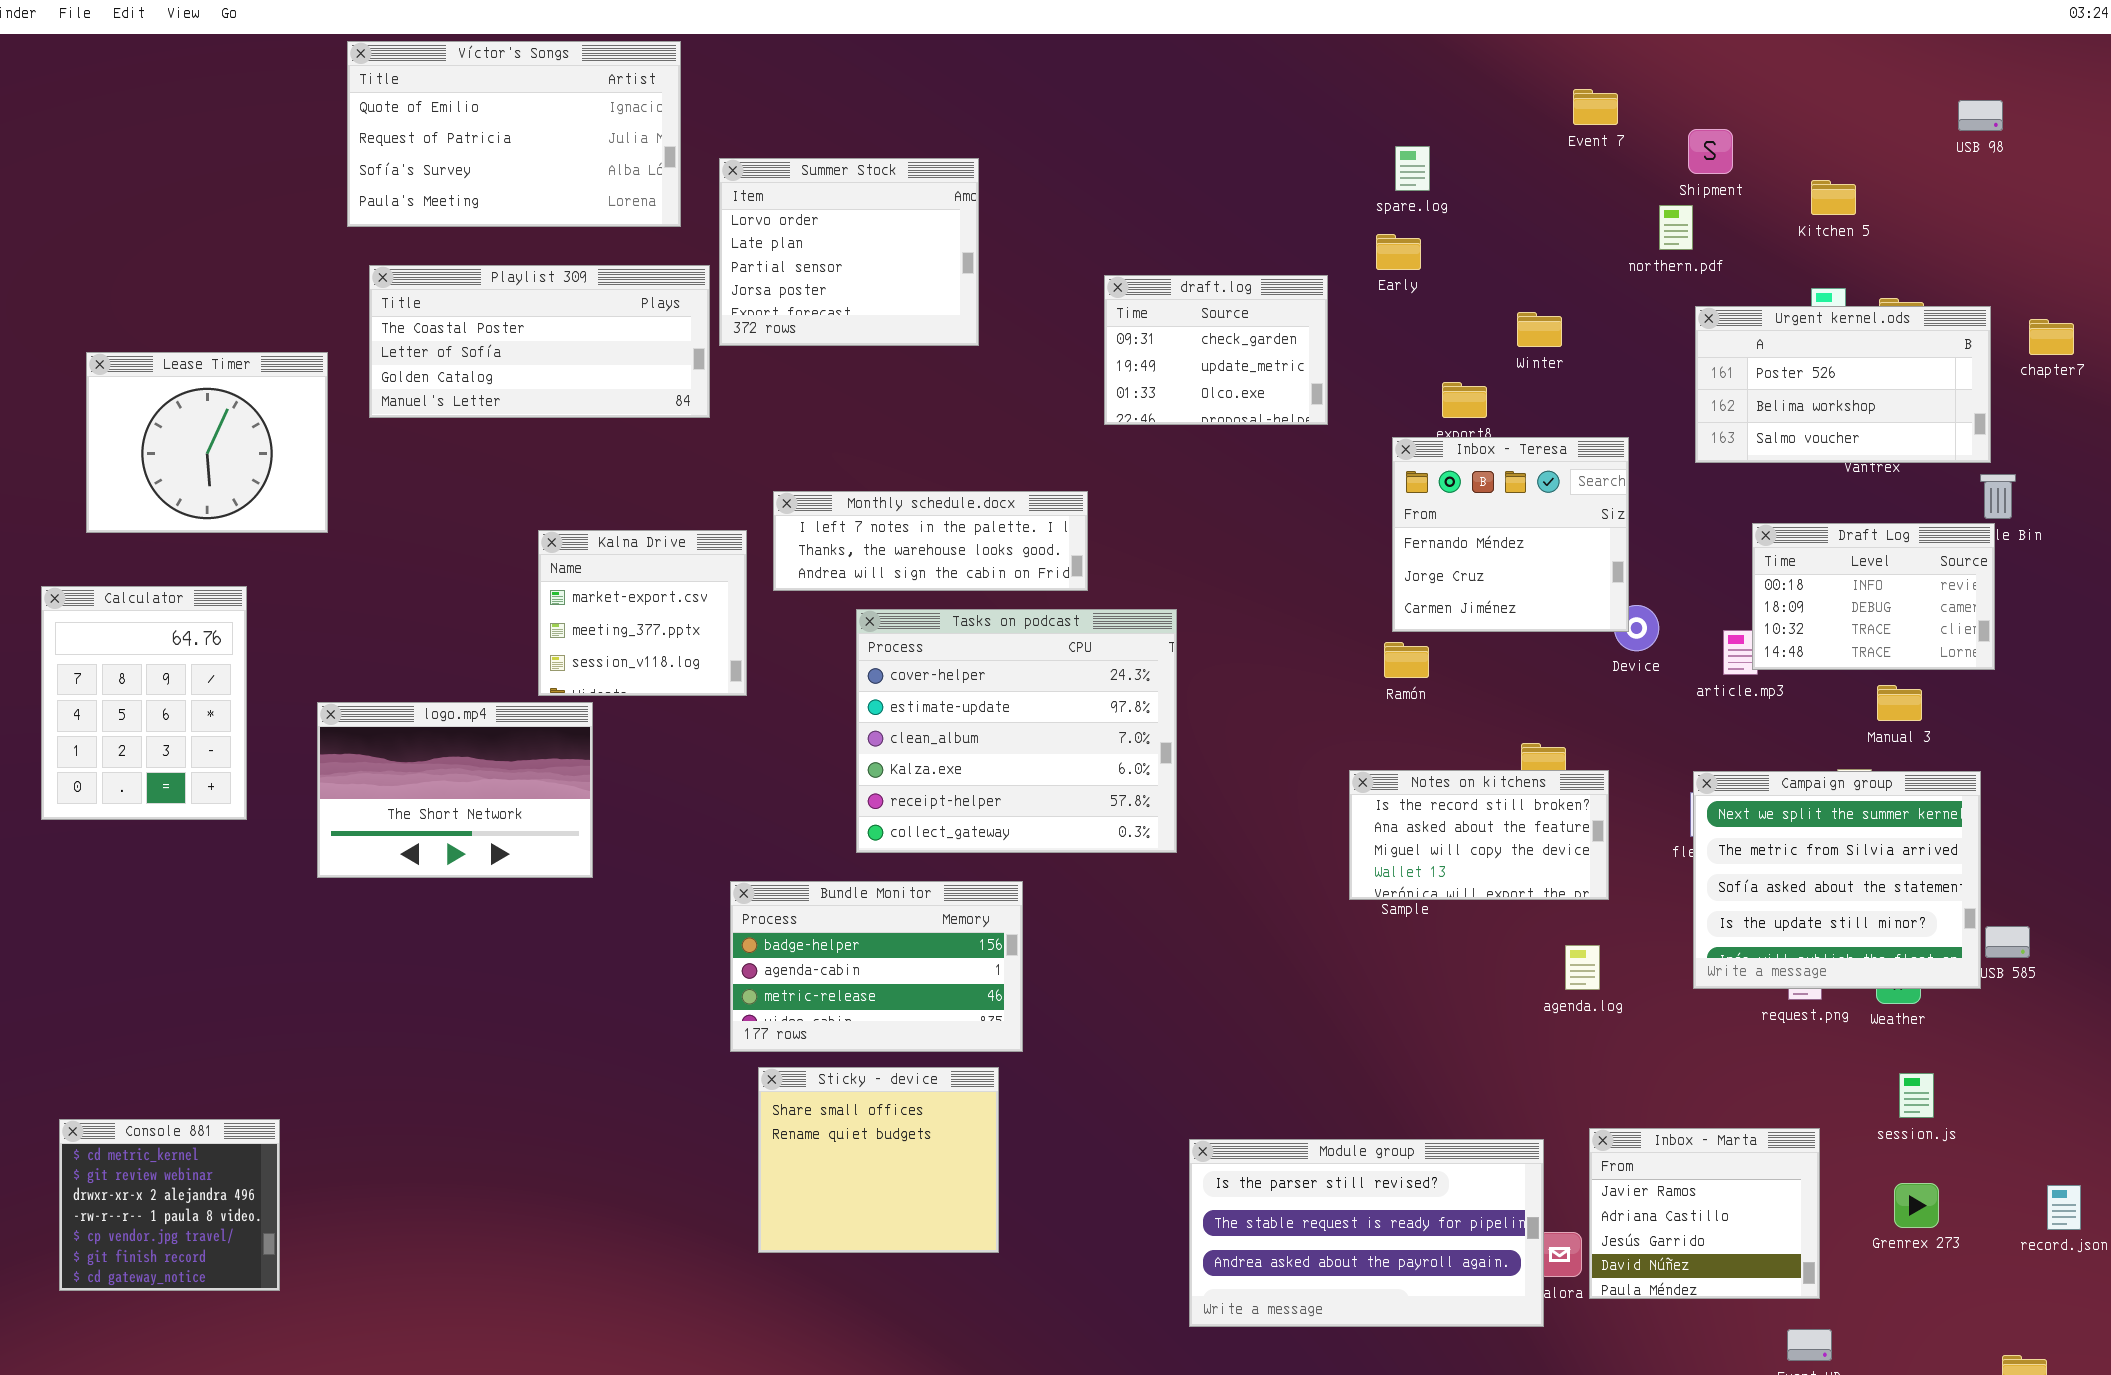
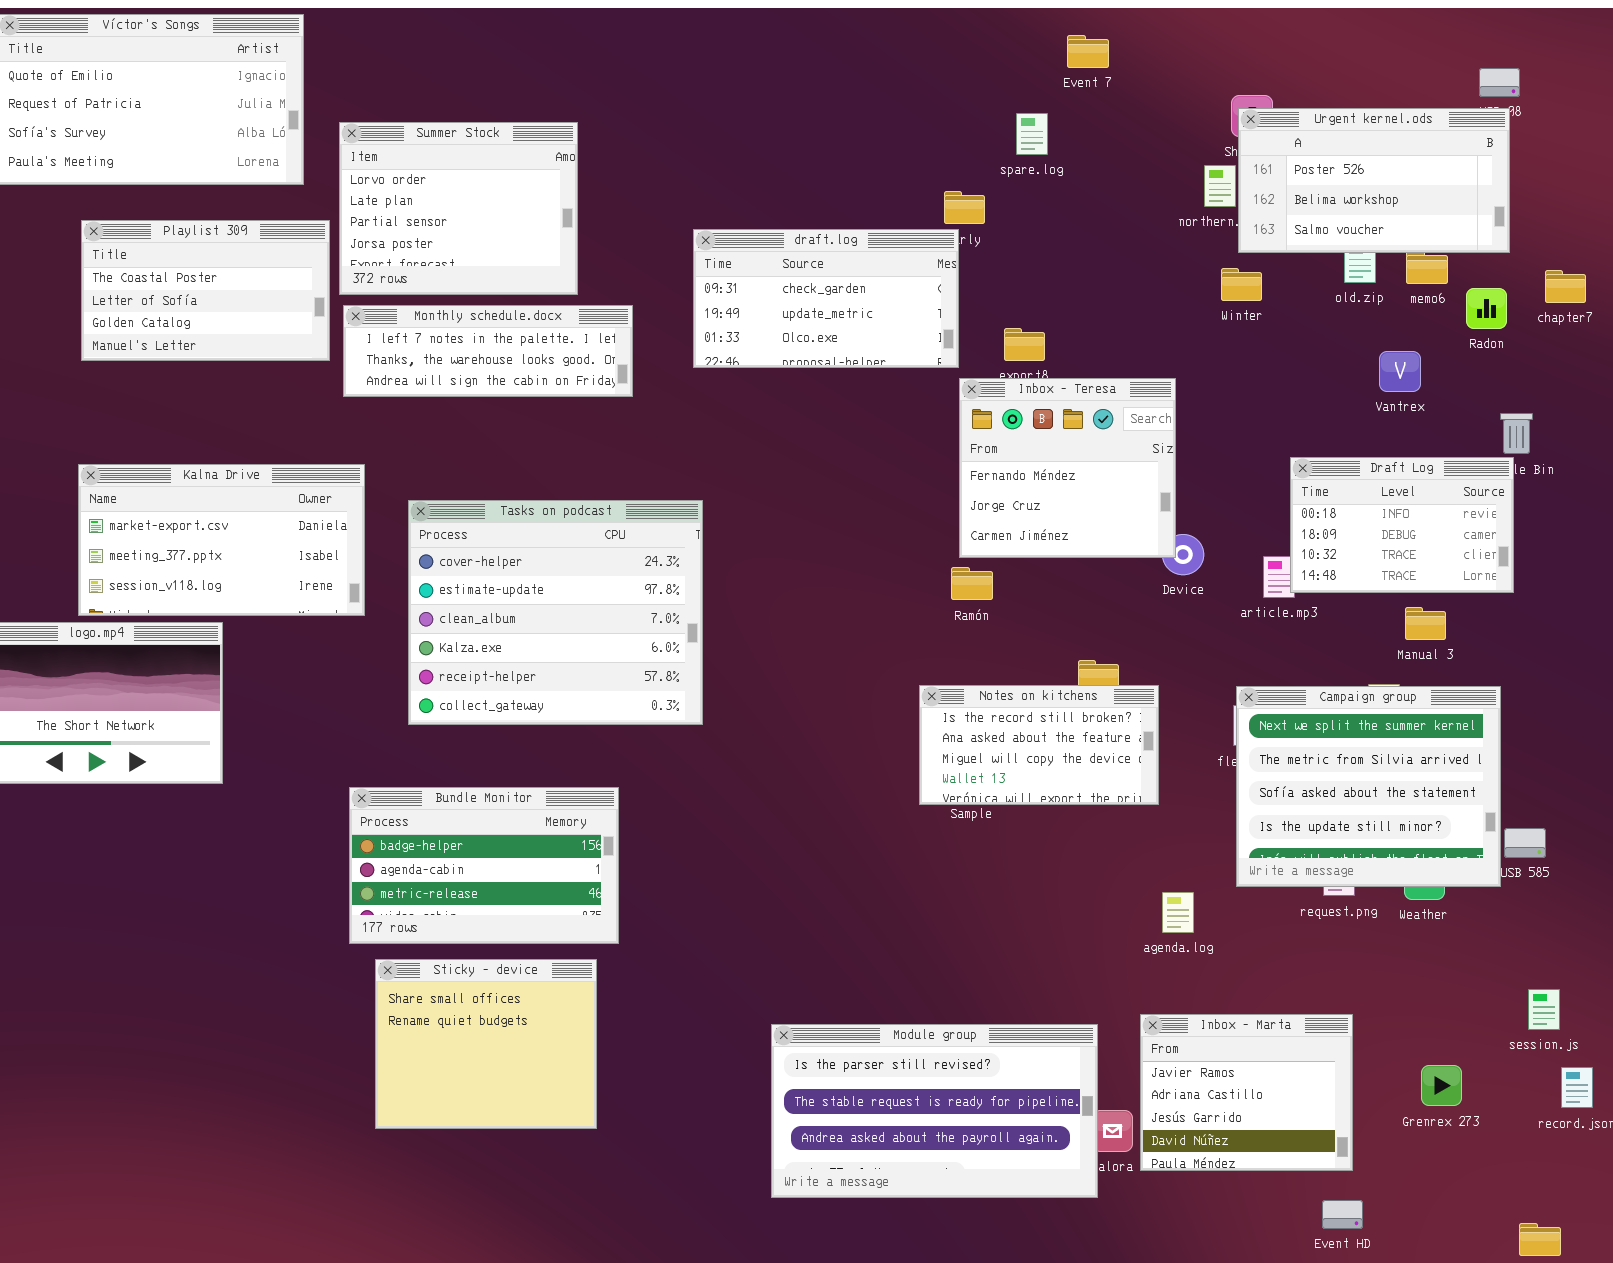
Event 7: [1573,89,1618,125] -> [1067,35,1109,68], moved
spare.log: [1395,146,1430,191] -> [1016,113,1048,155], moved
Playlist 309: [369,265,710,418] -> [81,220,330,361], resized
draft.log: [1104,275,1328,425] -> [693,229,959,368], resized
Urgent kernel.ods: [1695,306,1991,463] -> [1238,108,1510,253], moved
Winter: [1517,312,1562,347] -> [1221,268,1262,301], moved
Monthly schedule.docx: [773,491,1088,591] -> [343,305,633,397], moved
Kalna Drive: [538,530,747,696] -> [78,464,365,616], resized
Tasks on podcast: [856,609,1177,853] -> [408,500,703,725], moved
agenda.log: [1565,945,1600,990] -> [1162,892,1194,933], moved
session.js: [1899,1073,1934,1118] -> [1528,989,1560,1030], moved

